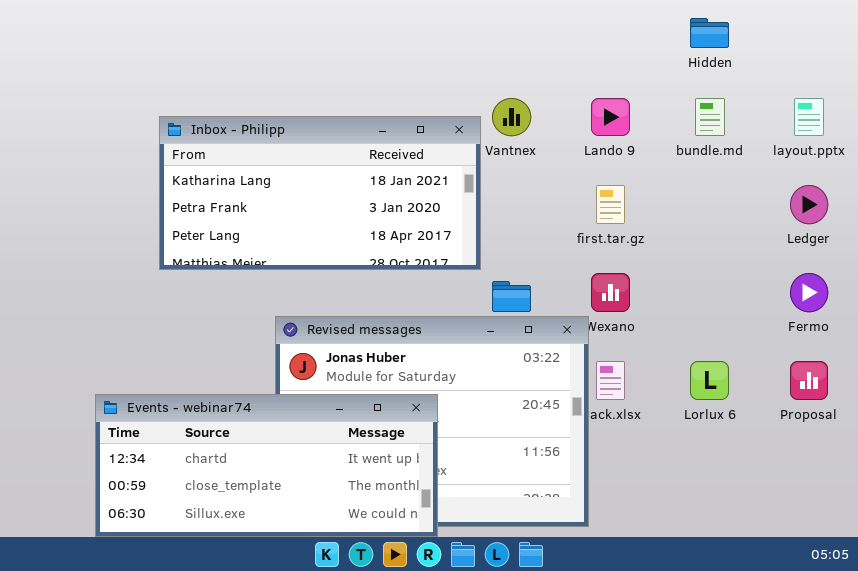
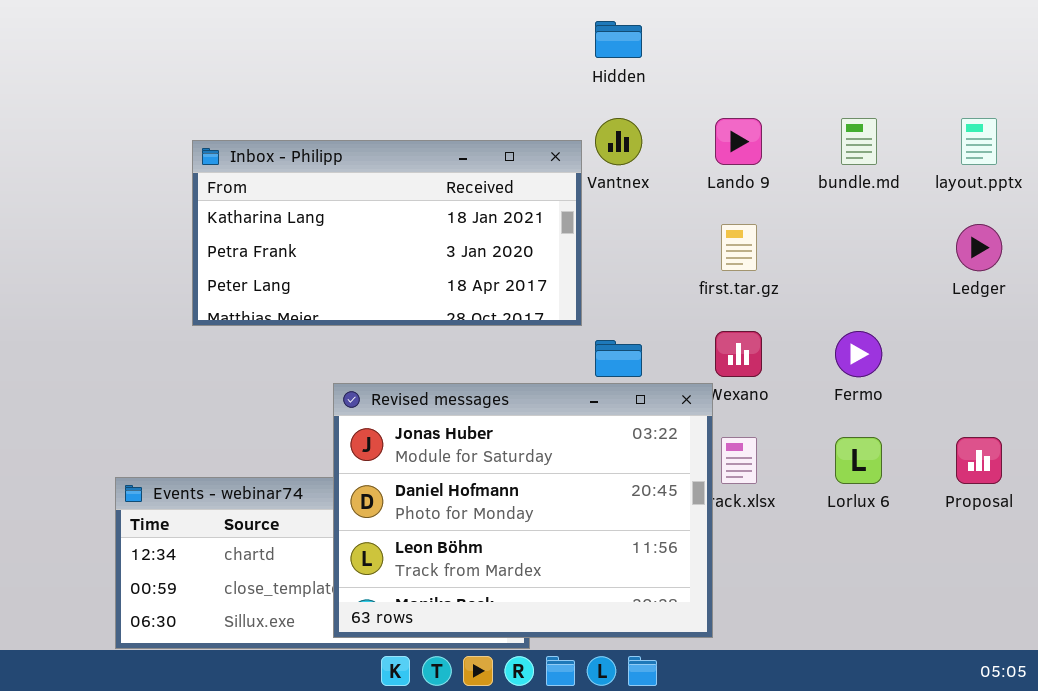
Hidden: [690,18,729,48] -> [595,21,642,58], moved
Fermo: [790,273,828,312] -> [835,331,882,377], moved
Revised messages: [275,316,589,527] -> [333,383,713,638], raised

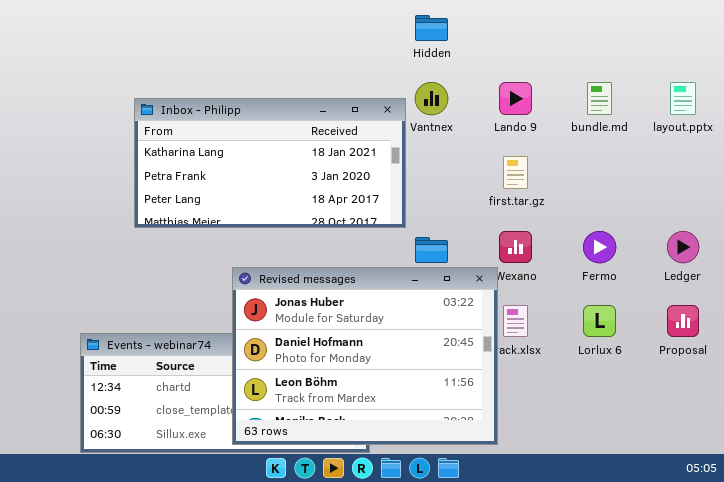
Ledger: [956,224,1002,271] -> [667,231,699,263], moved

